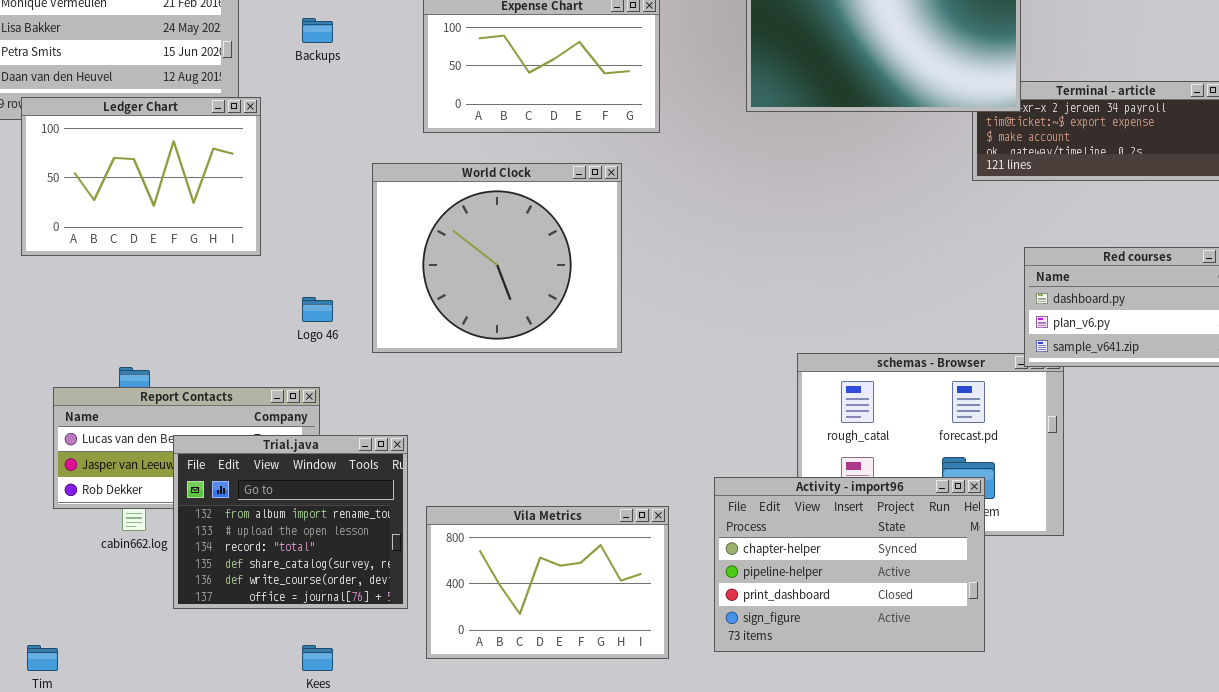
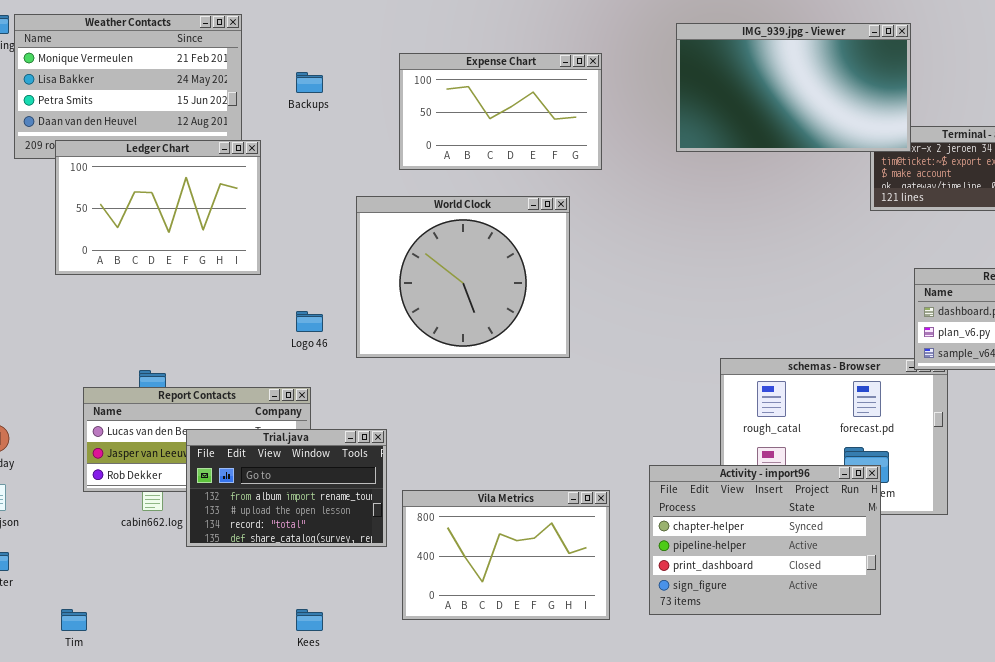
Trial.java: [173,435,408,609] -> [186,429,387,547], resized

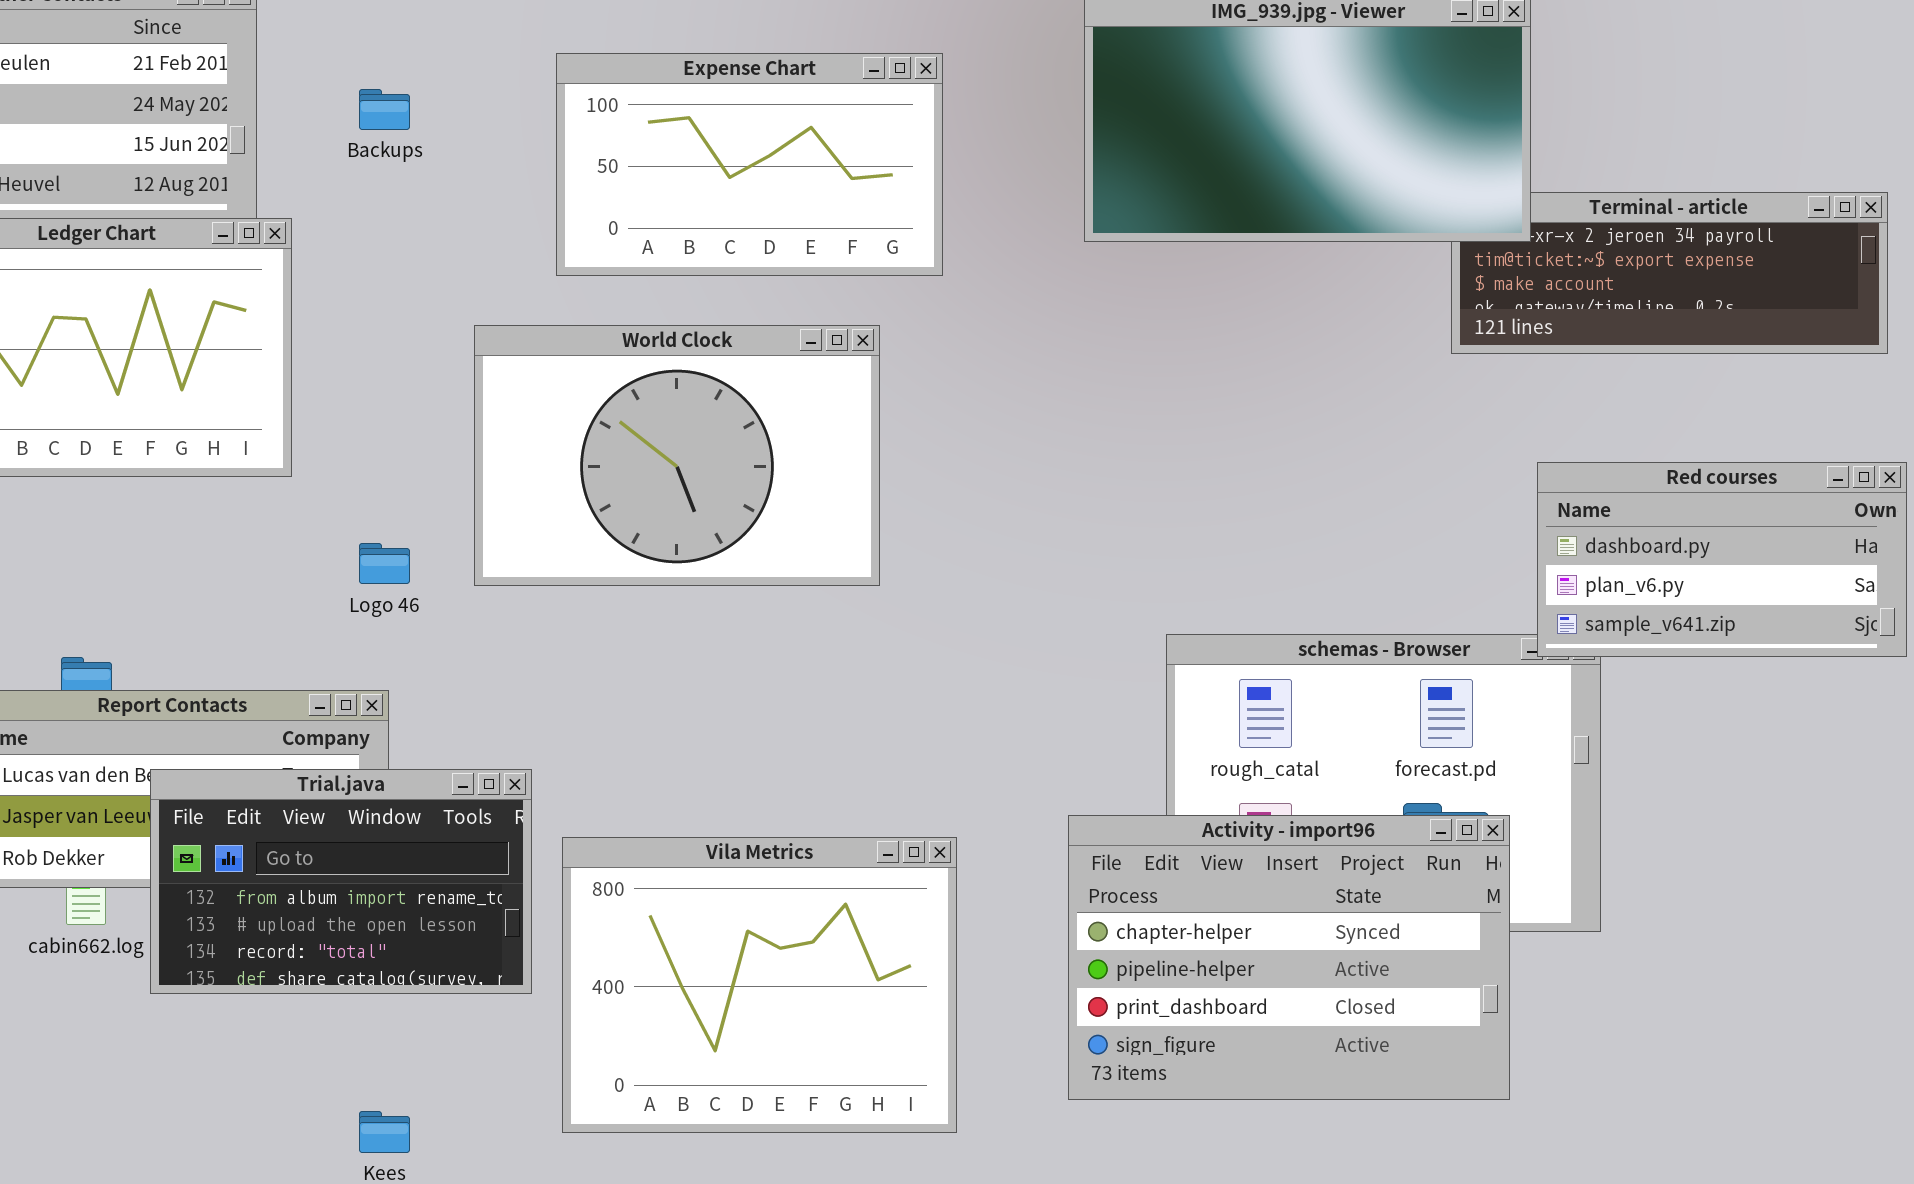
World Clock: [356,196,570,358] -> [474,325,880,586], resized
Activity - import96: [649,465,881,615] -> [1068,815,1510,1100], moved
Vila Metrics: [402,490,610,620] -> [562,837,957,1133], resized

